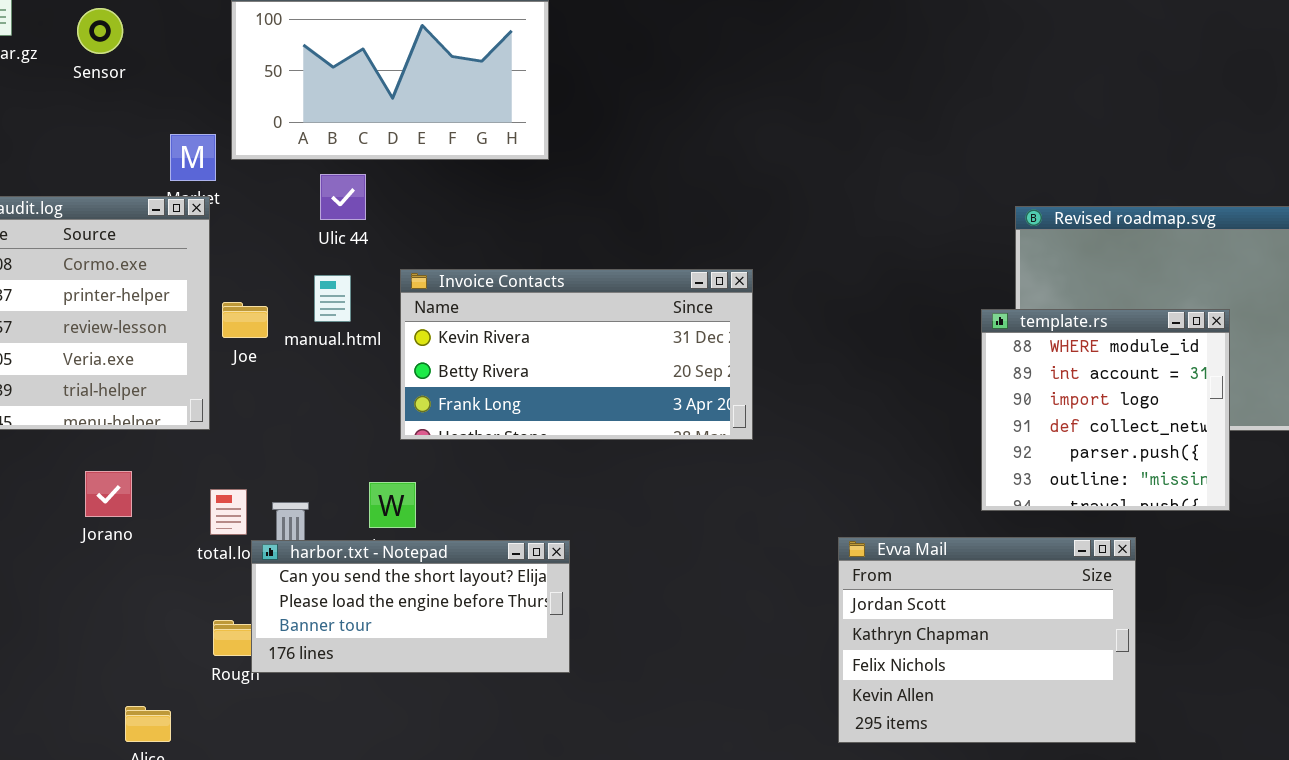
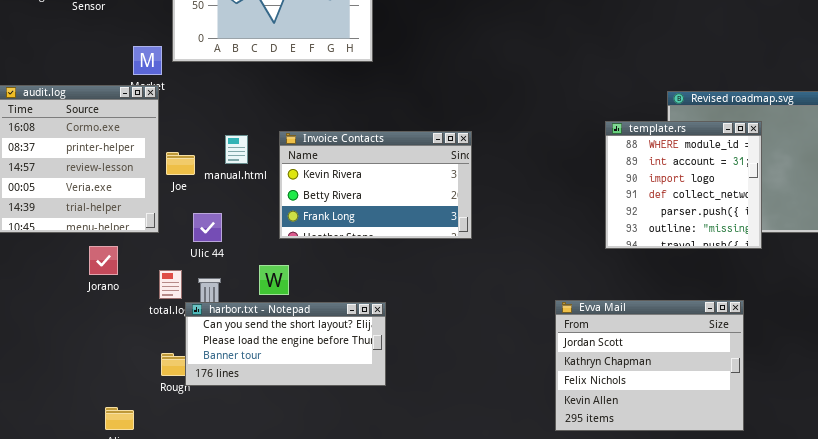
Ulic 44: [320,174,366,220] -> [193,213,222,242], moved
Invoice Contacts: [400,269,753,440] -> [279,131,472,239], resized
template.rs: [981,309,1230,511] -> [605,121,762,249], moved
Jorano: [85,471,132,517] -> [89,246,118,275], moved

